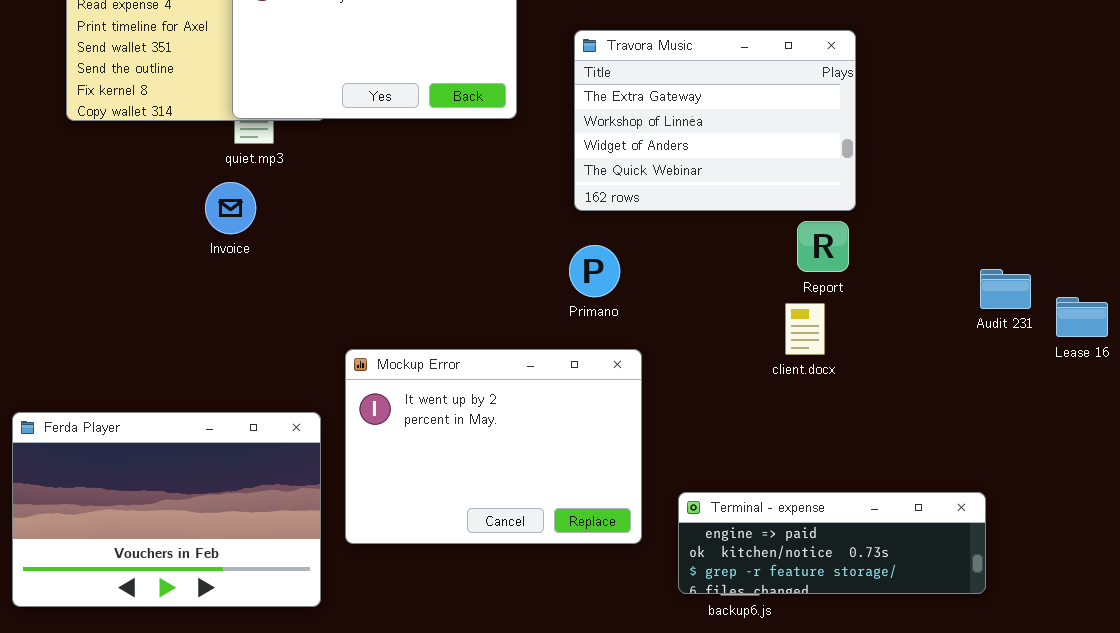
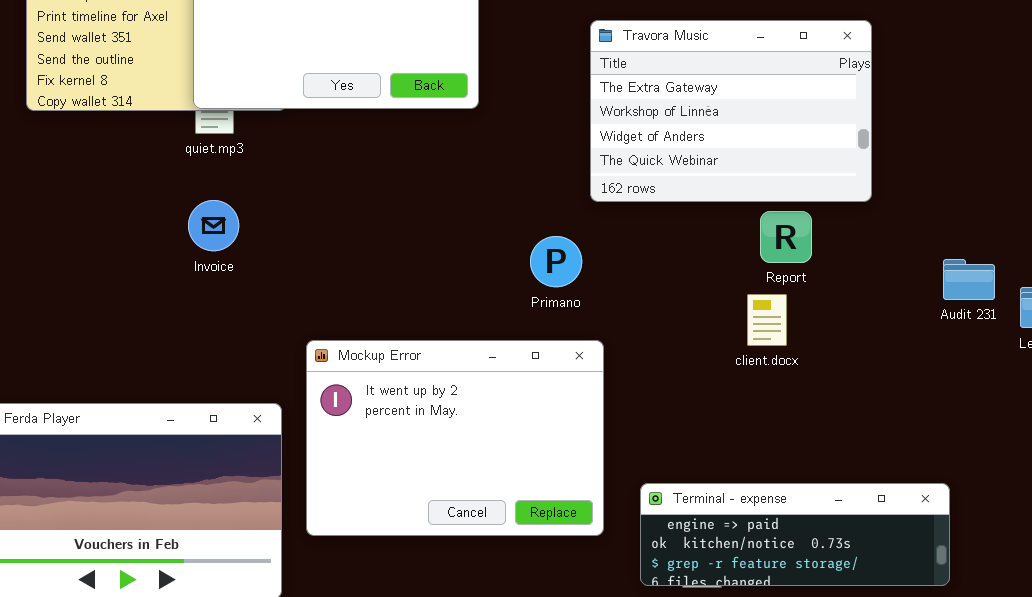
Travora Music: [574,30,856,211] -> [590,20,872,202], moved
Invoice: [205,182,256,234] -> [188,200,239,251], moved

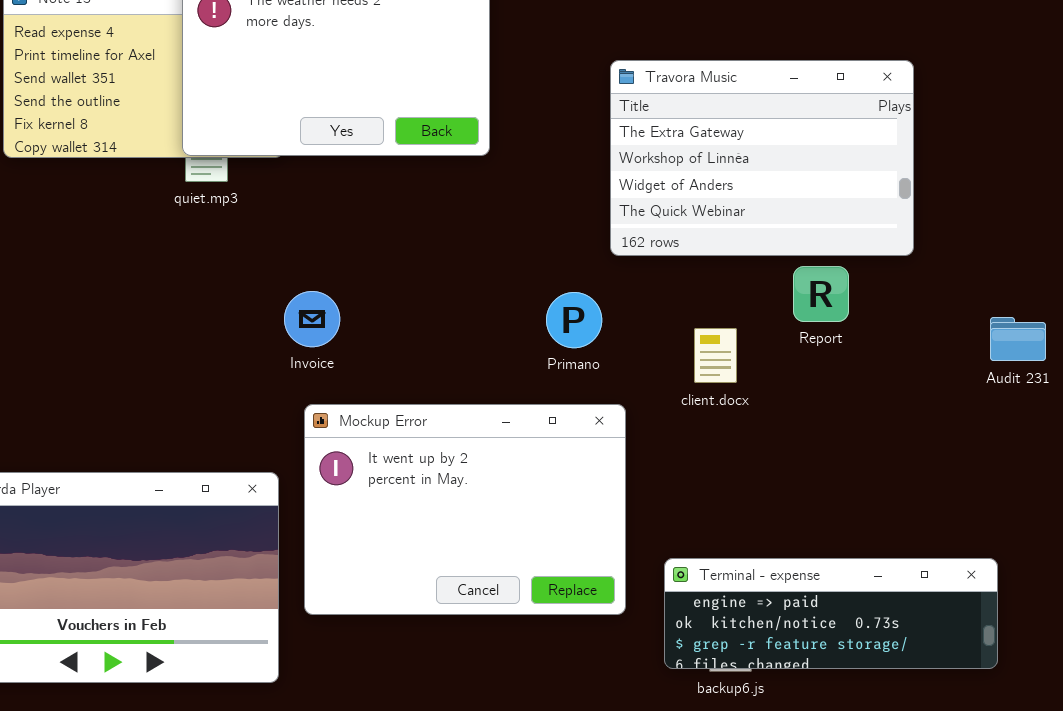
Invoice: [188,200,239,251] -> [284,291,340,347], moved
client.docx: [747,294,787,346] -> [694,328,737,383], moved

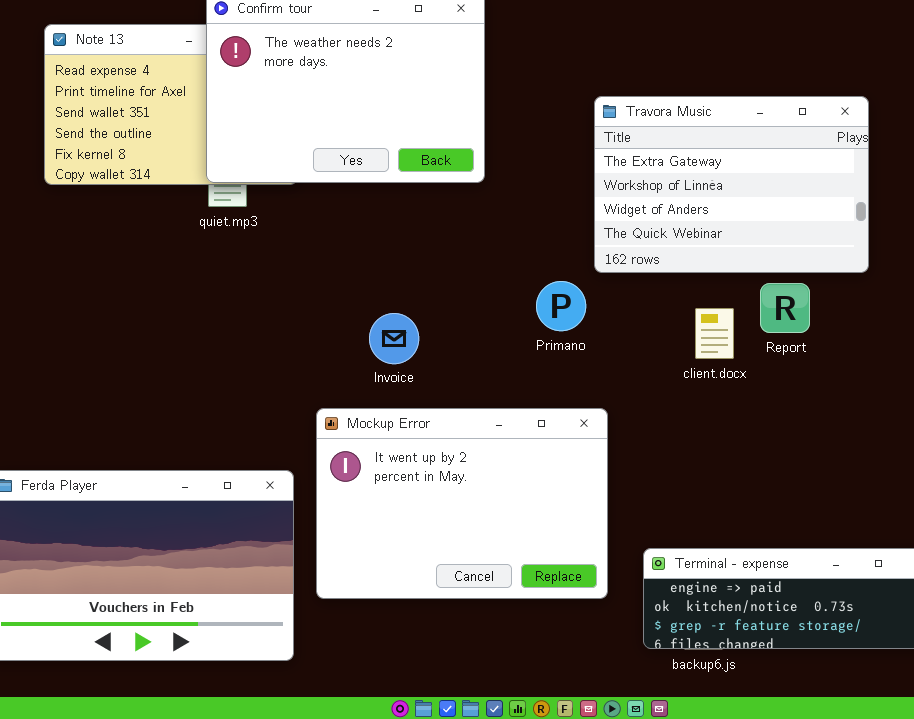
Invoice: [284,291,340,347] -> [369,313,419,364], moved
Primano: [546,292,602,348] -> [536,281,586,331], moved
client.docx: [694,328,737,383] -> [695,308,734,359], moved

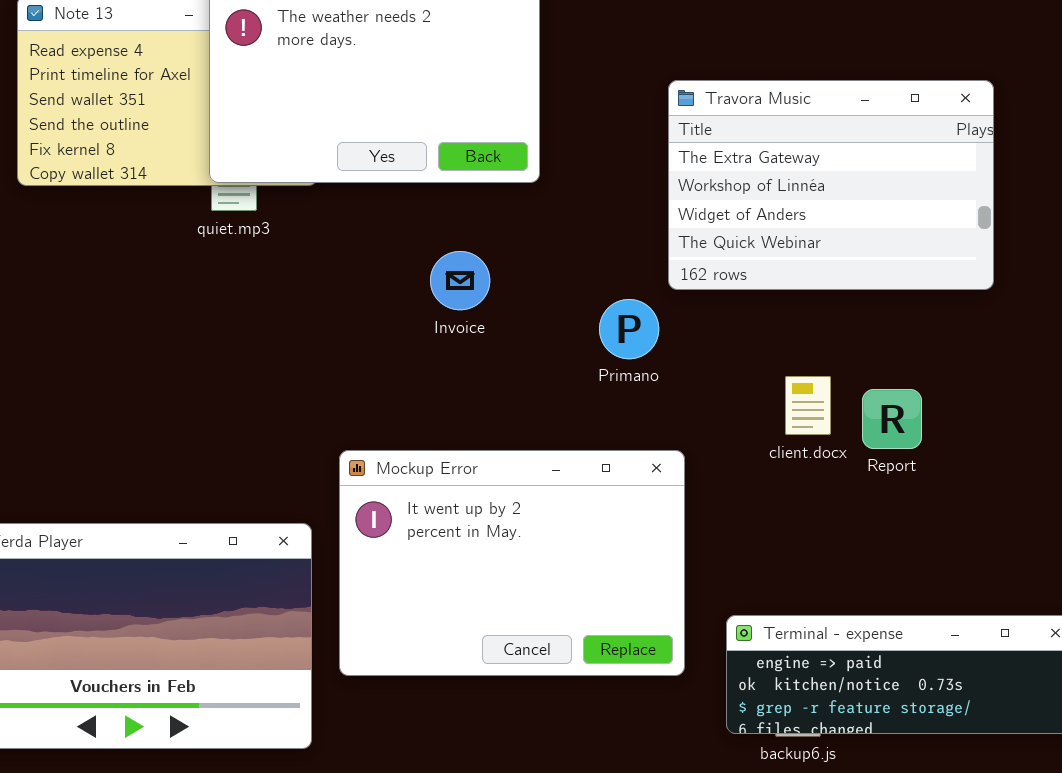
Report: [760,283,810,333] -> [862,389,922,449], moved
client.docx: [695,308,734,359] -> [785,376,831,435], moved
Invoice: [369,313,419,364] -> [430,251,490,310], moved

